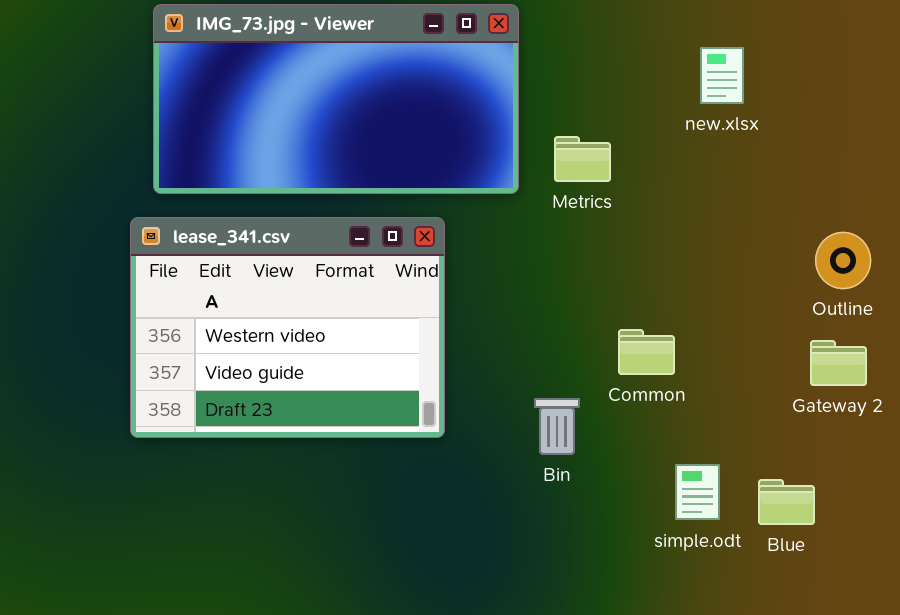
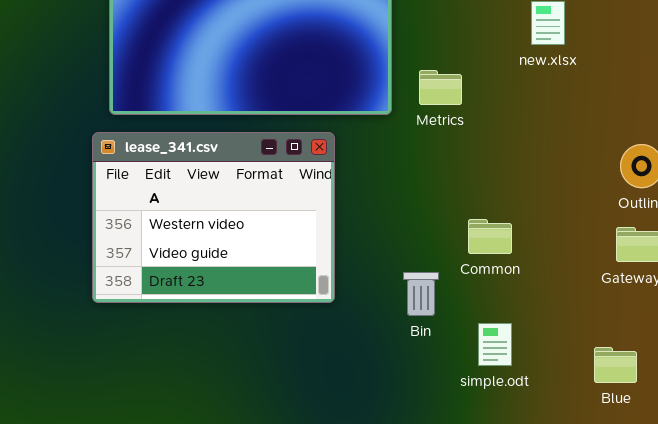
simple.odt: [675,464,720,520] -> [478,323,512,366], moved
Blue: [758,479,815,525] -> [594,347,637,383], moved

